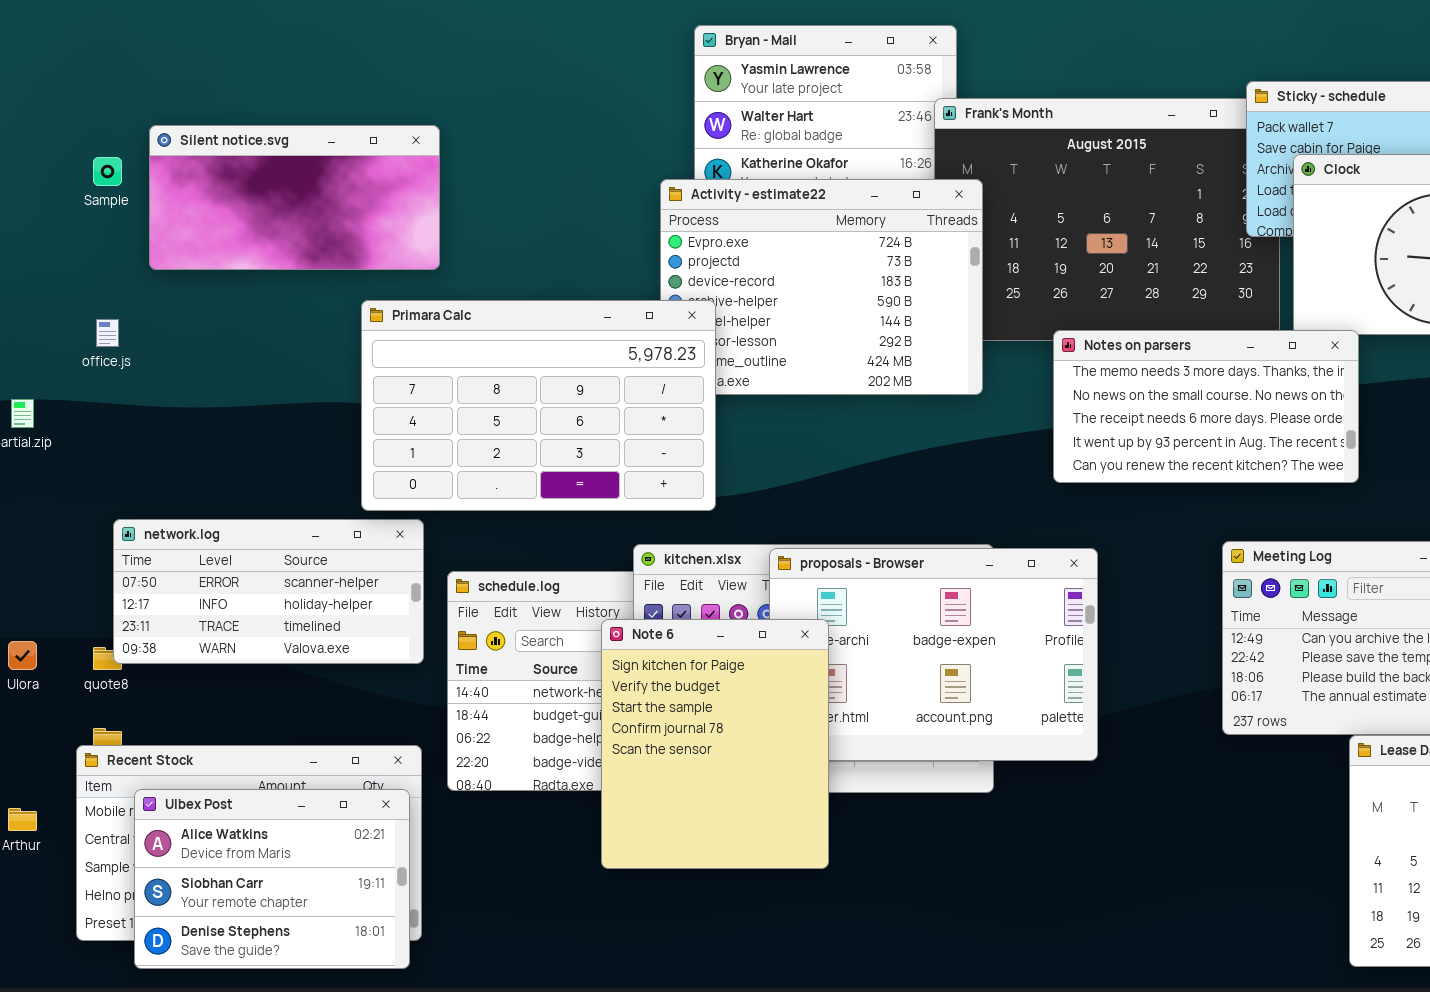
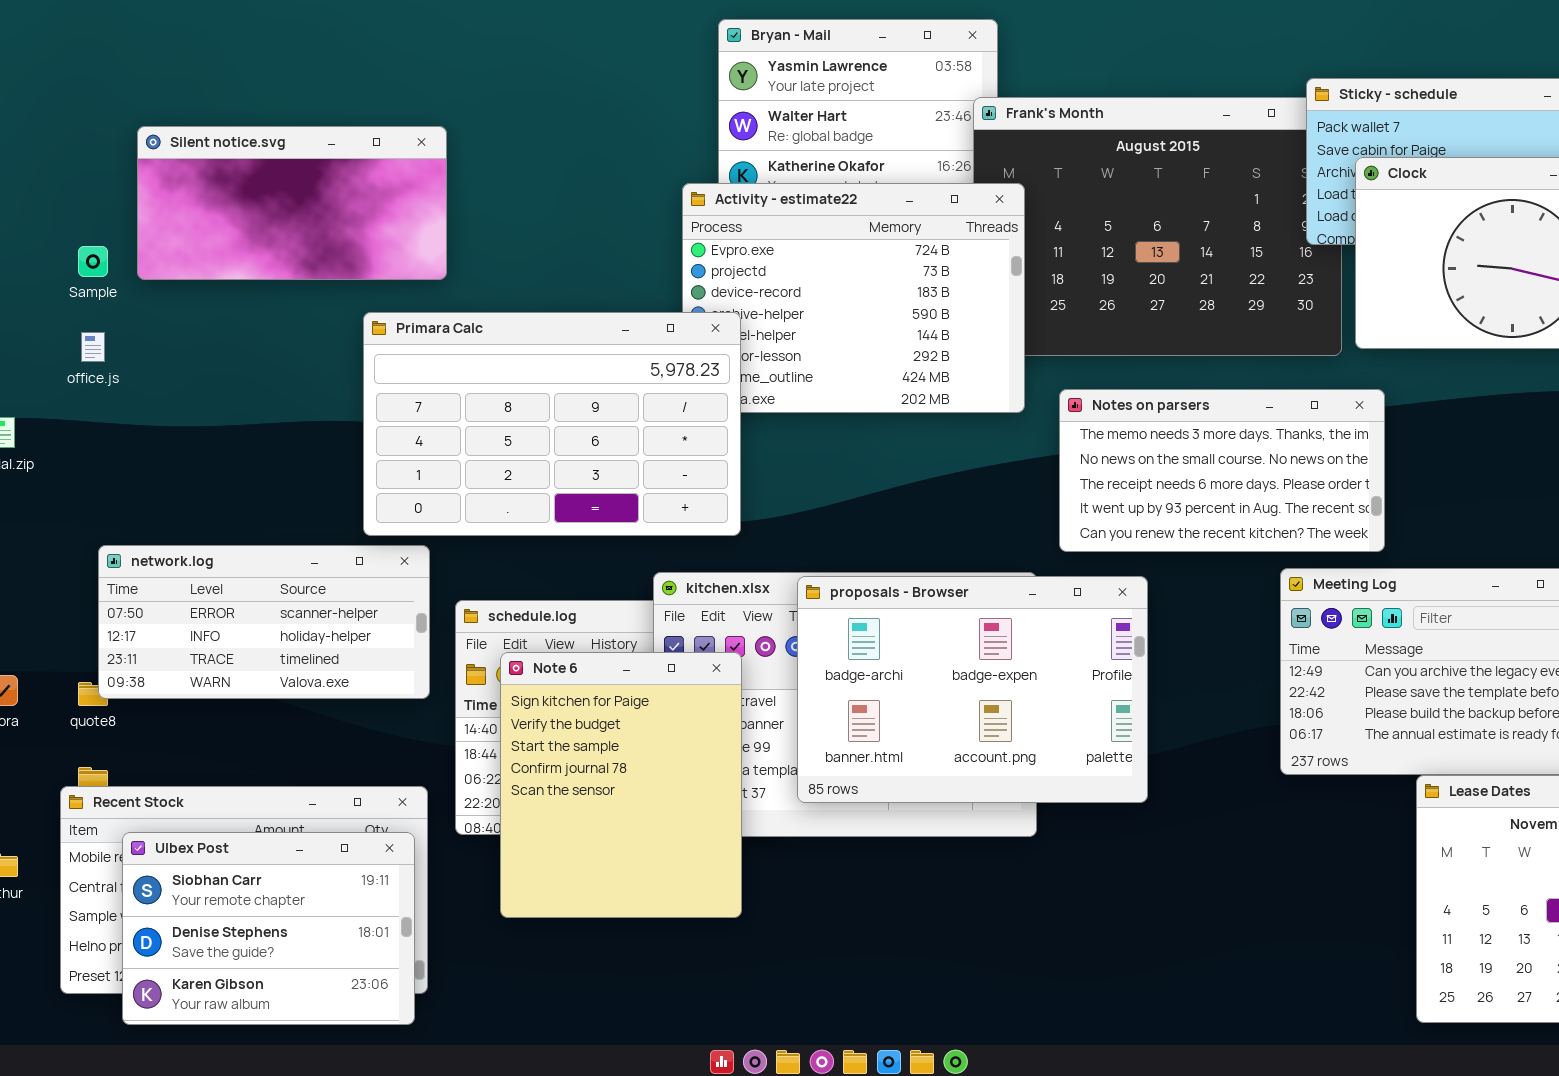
Sample: [93,157,122,186] -> [78,246,108,277], moved
Notes on parsers: [1053,330,1359,483] -> [1059,389,1385,552], moved
Note 6: [601,619,829,869] -> [500,652,742,918], moved
Ulbex Post: [134,789,410,969] -> [122,832,415,1025], scrolled down 1 row

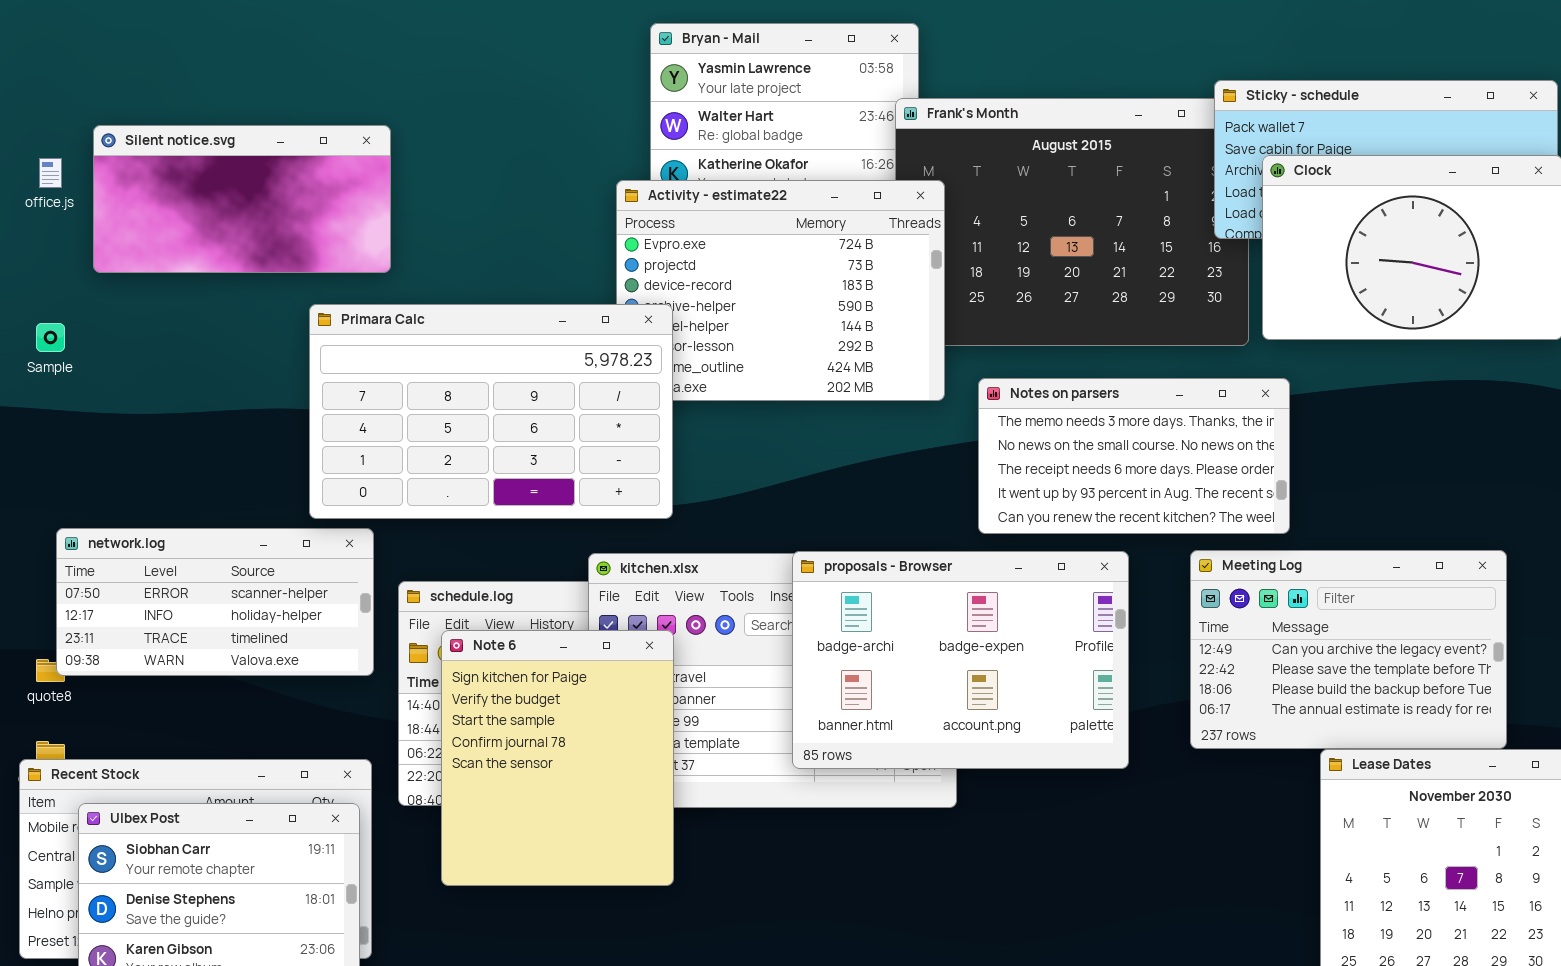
Sample: [78,246,108,277] -> [36,323,65,352], moved
office.js: [81,332,105,362] -> [39,158,62,188], moved
proposals - Browser: [797,576,1148,803] -> [792,551,1129,769], moved

